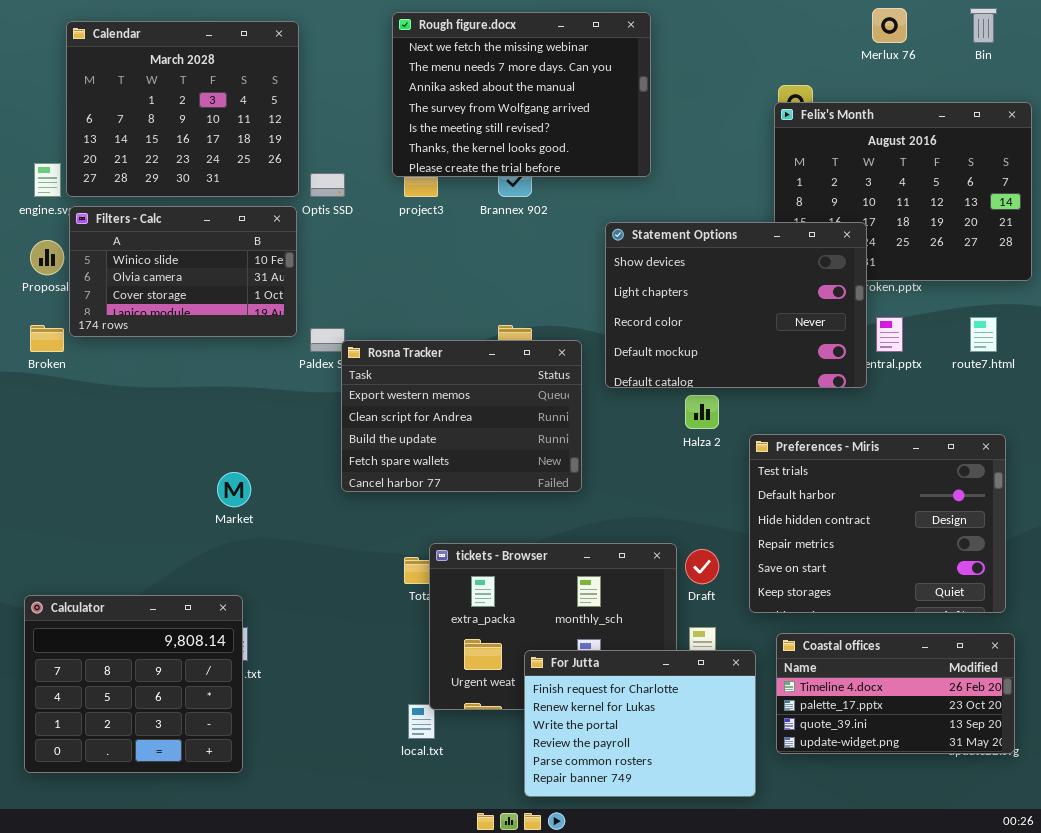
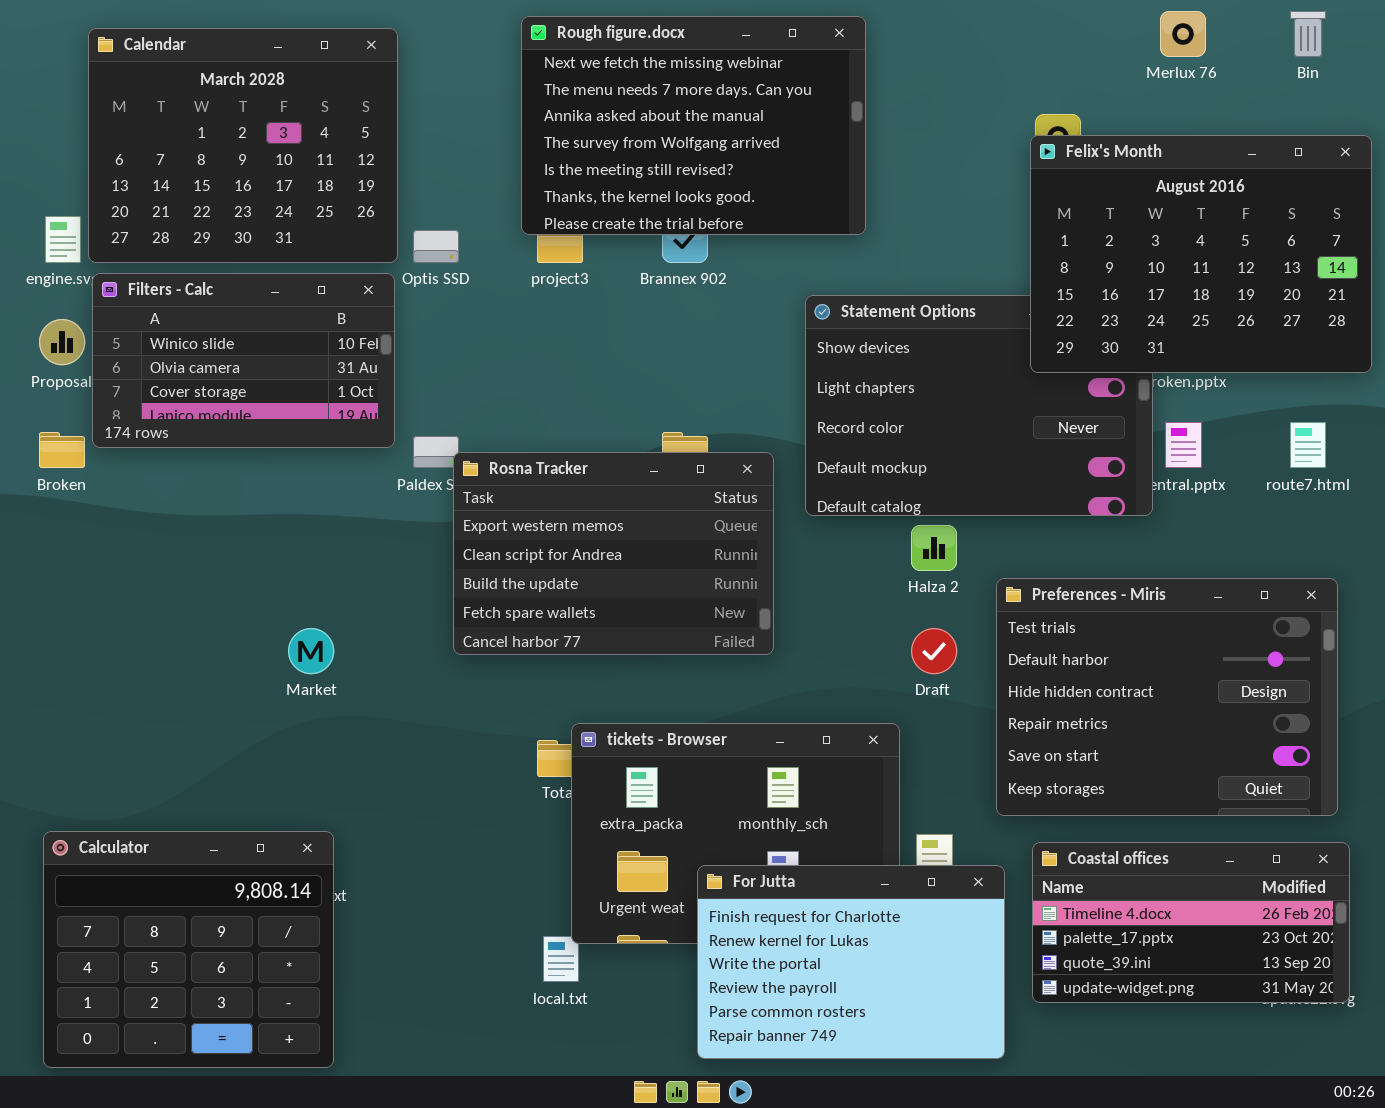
Felix's Month: [774,102,1032,281] -> [1030,135,1372,373], raised
Draft: [685,549,719,584] -> [911,628,957,674], moved
Calculator: [24,595,243,773] -> [43,831,334,1068], moved

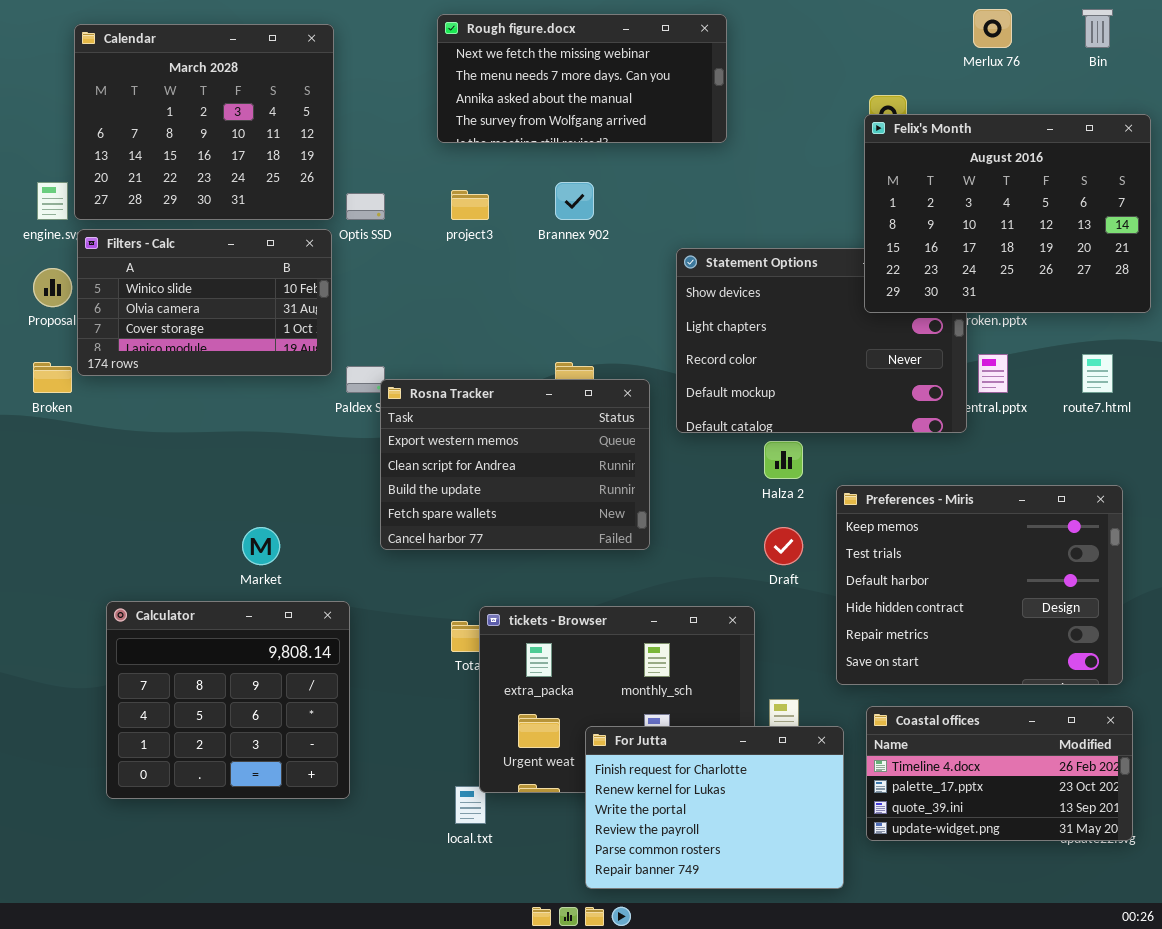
Rough figure.docx: [521,16,866,235] -> [437,14,727,143], resized
Preferences - Miris: [996,578,1338,816] -> [836,485,1123,685], scrolled up 1 row
Calculator: [43,831,334,1068] -> [106,601,350,799], moved

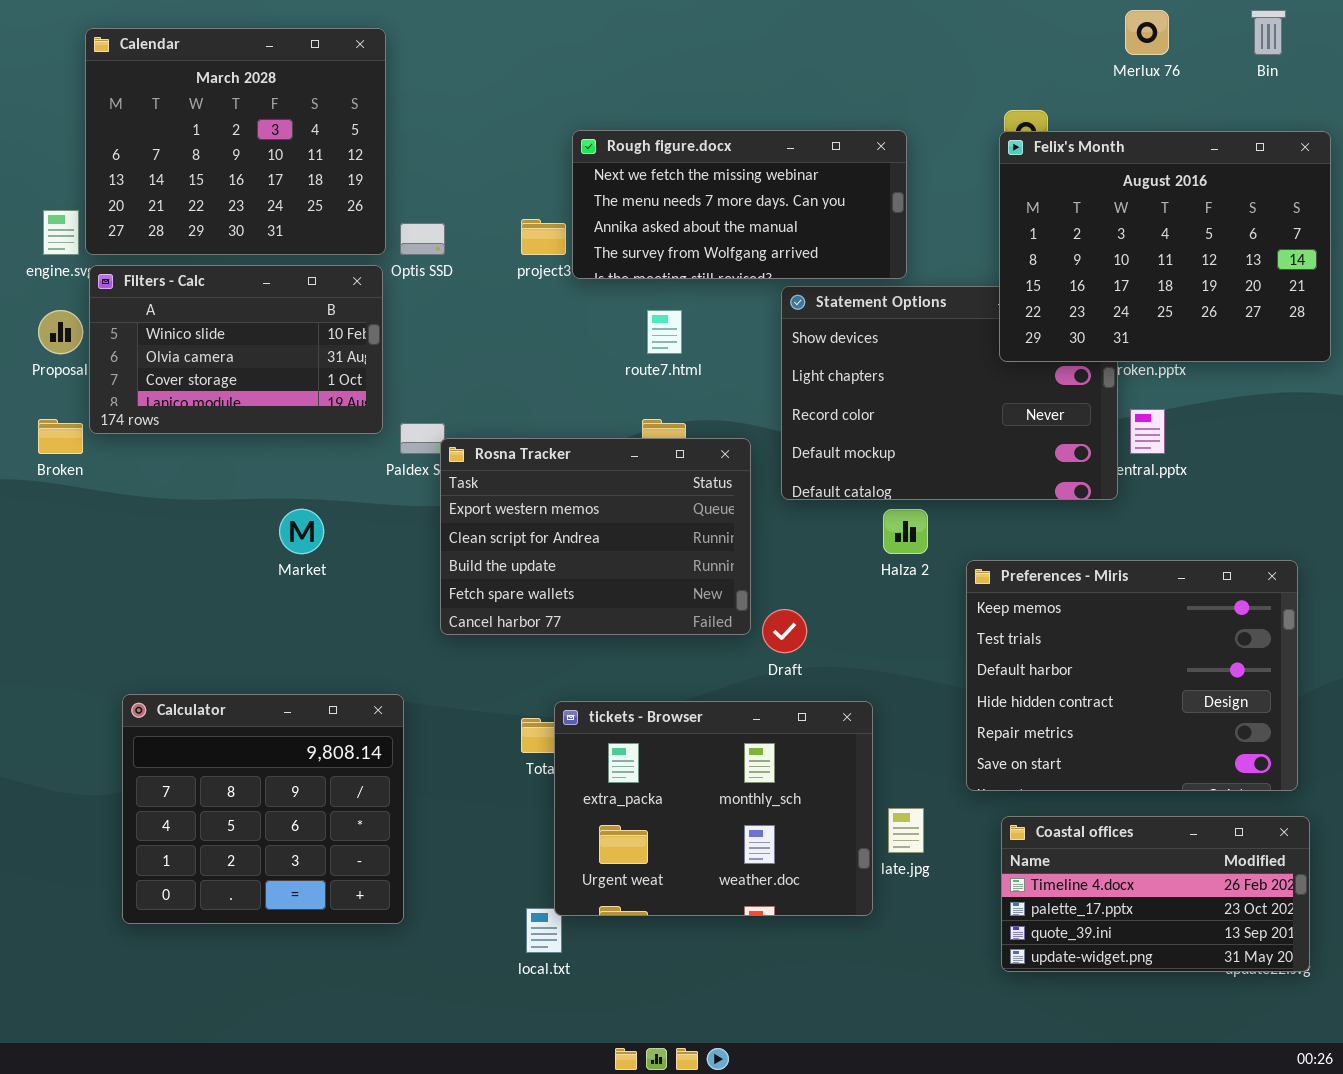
Rough figure.docx: [437,14,727,143] -> [572,130,907,279], moved
route7.html: [1082,354,1113,393] -> [647,310,682,354], moved
Market: [242,527,280,565] -> [279,509,324,554], moved
Draft: [764,527,803,565] -> [762,609,807,653], moved
For Jutta: [585,726,844,889] -> none, closed

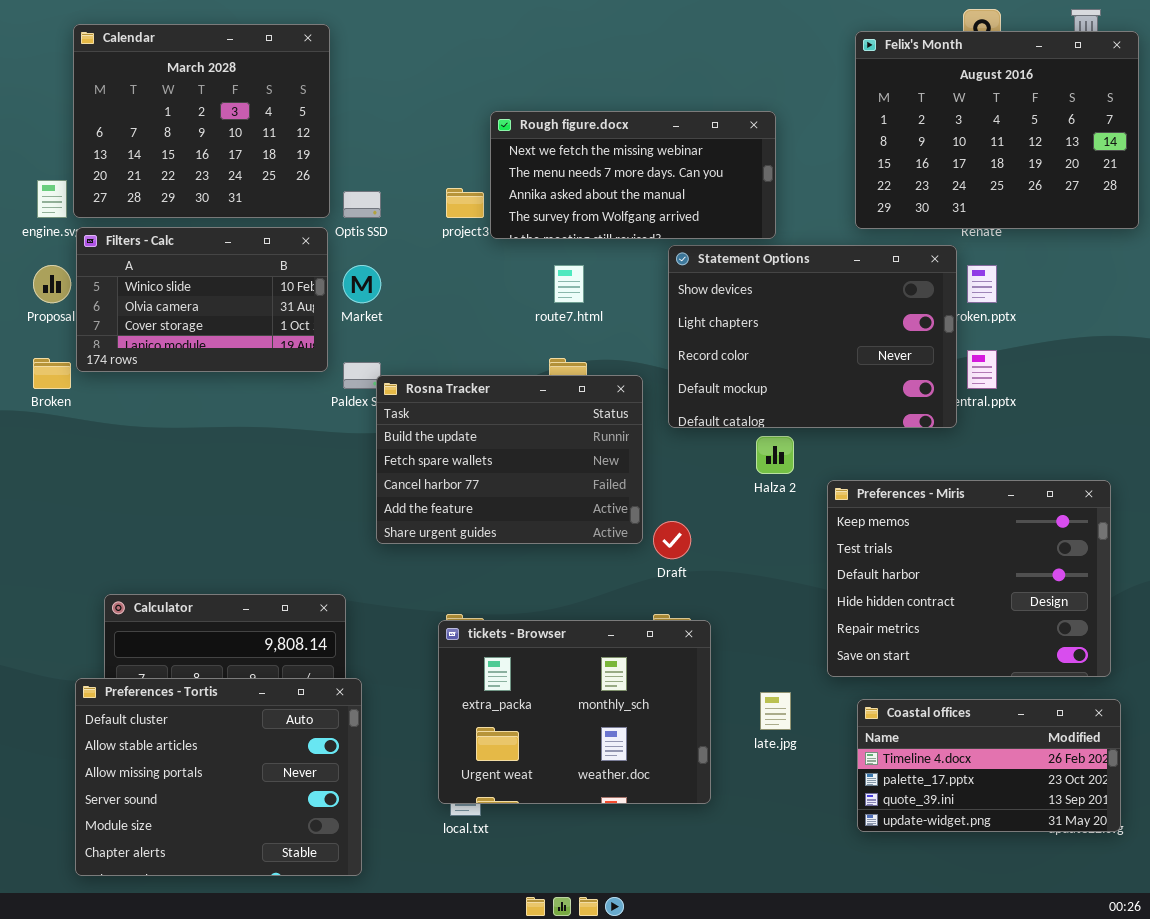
Felix's Month: [999,131,1331,362] -> [855,31,1139,229], moved
Rosna Tracker: [440,438,751,635] -> [376,375,643,544], scrolled down 2 rows
Market: [279,509,324,554] -> [343,265,381,303], moved
tickets - Browser: [554,701,873,916] -> [438,620,711,804], moved
Preferences - Tortis: none -> [75,678,362,876], opened

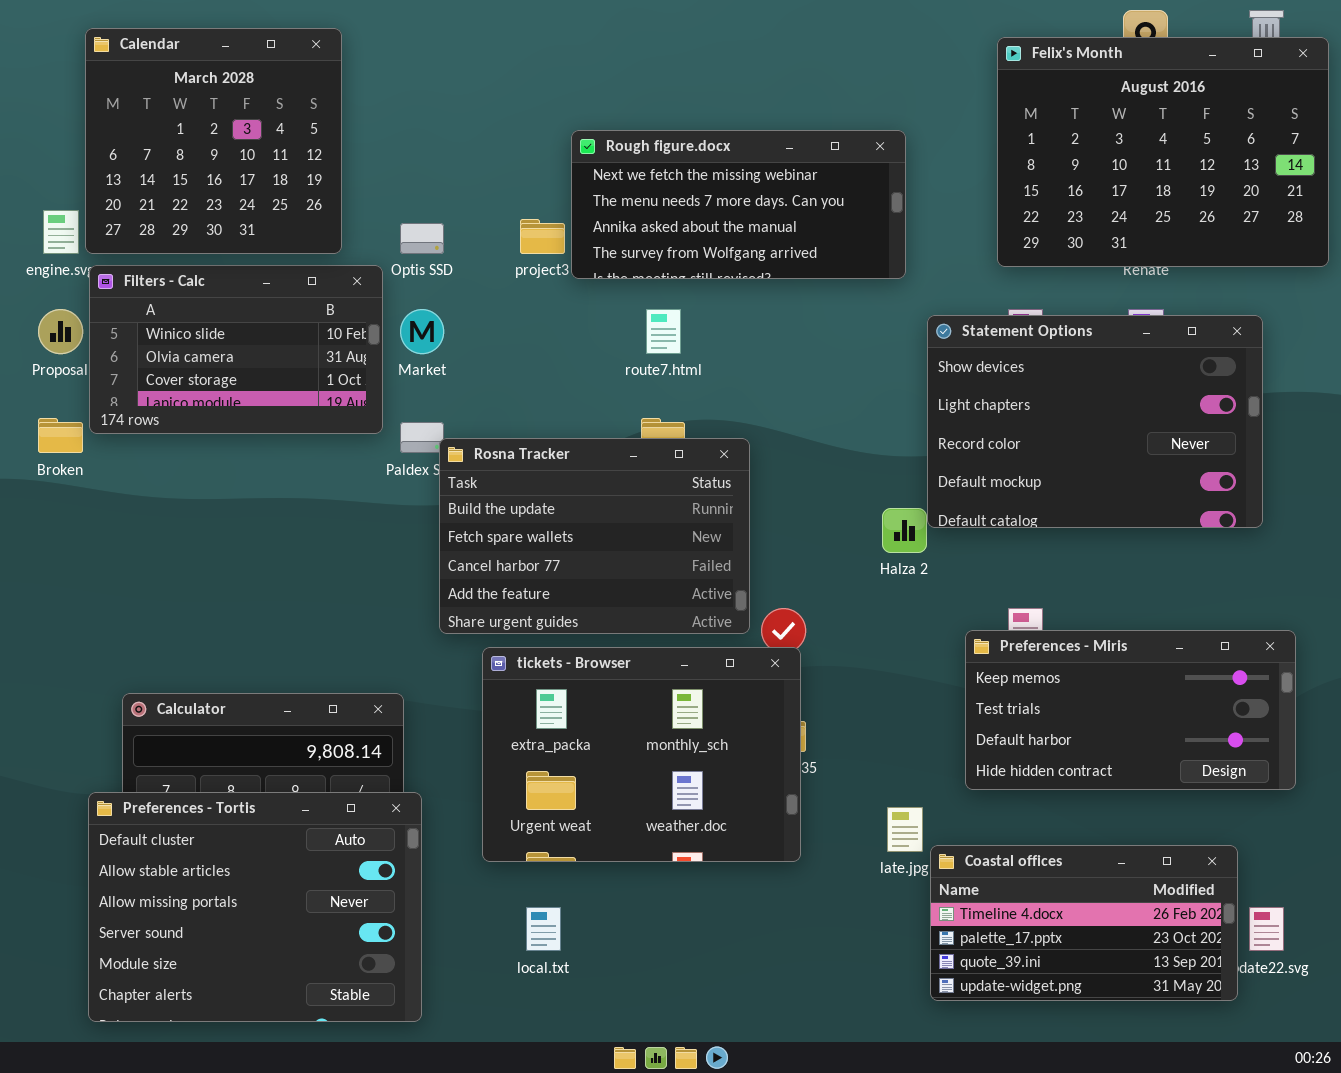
Calendar: [73,24,330,218] -> [85,28,342,254], resized
Statement Options: [668,245,957,428] -> [927,315,1263,528], moved
Preferences - Miris: [827,480,1111,677] -> [965,630,1296,790], resized
tickets - Browser: [438,620,711,804] -> [482,647,801,862], moved
Coastal offices: [857,699,1121,832] -> [930,845,1238,1001], moved

